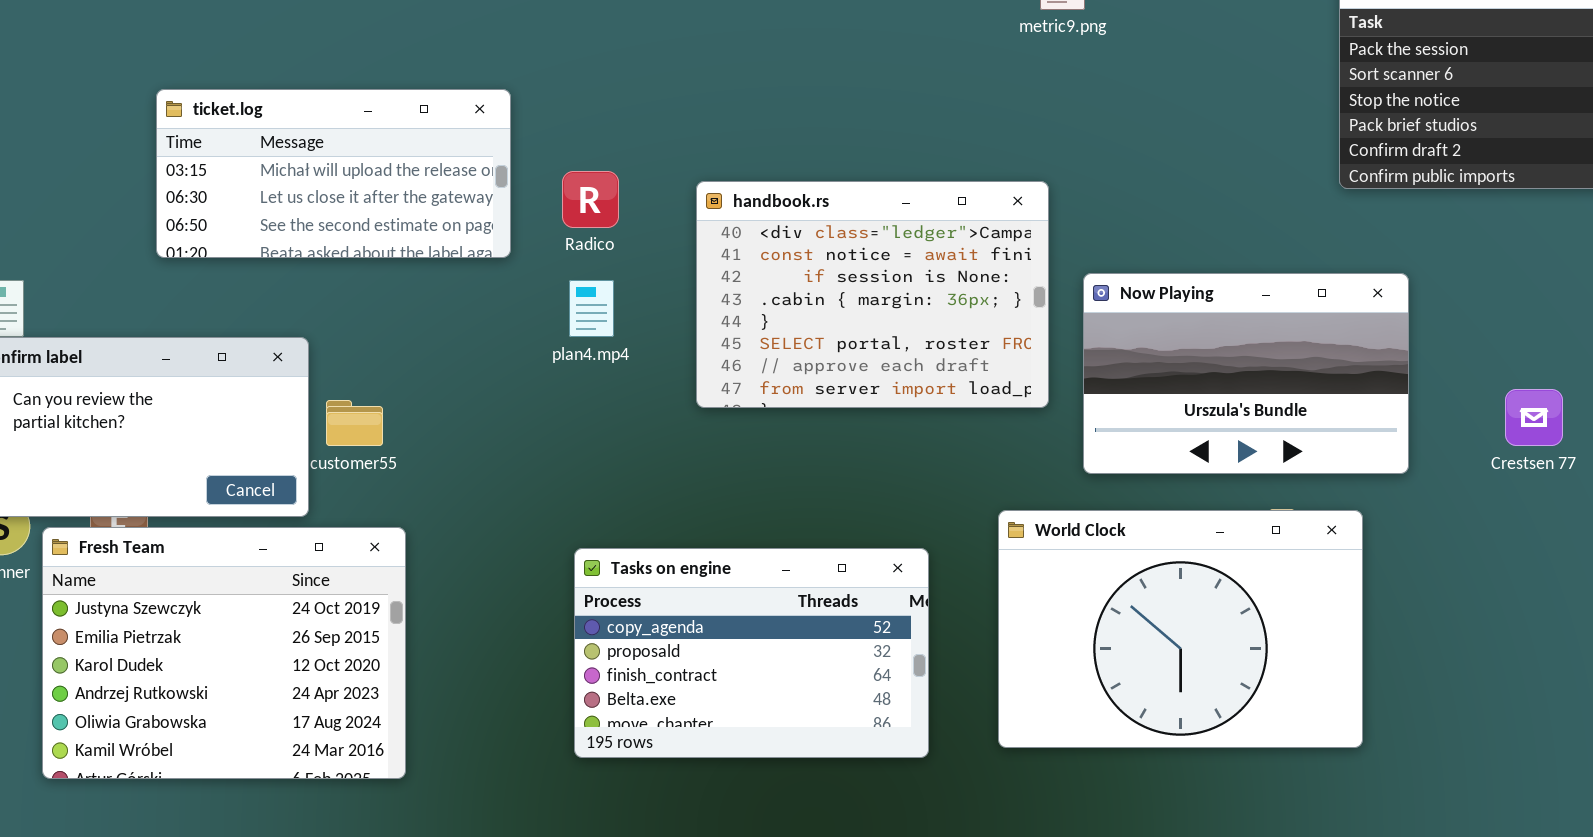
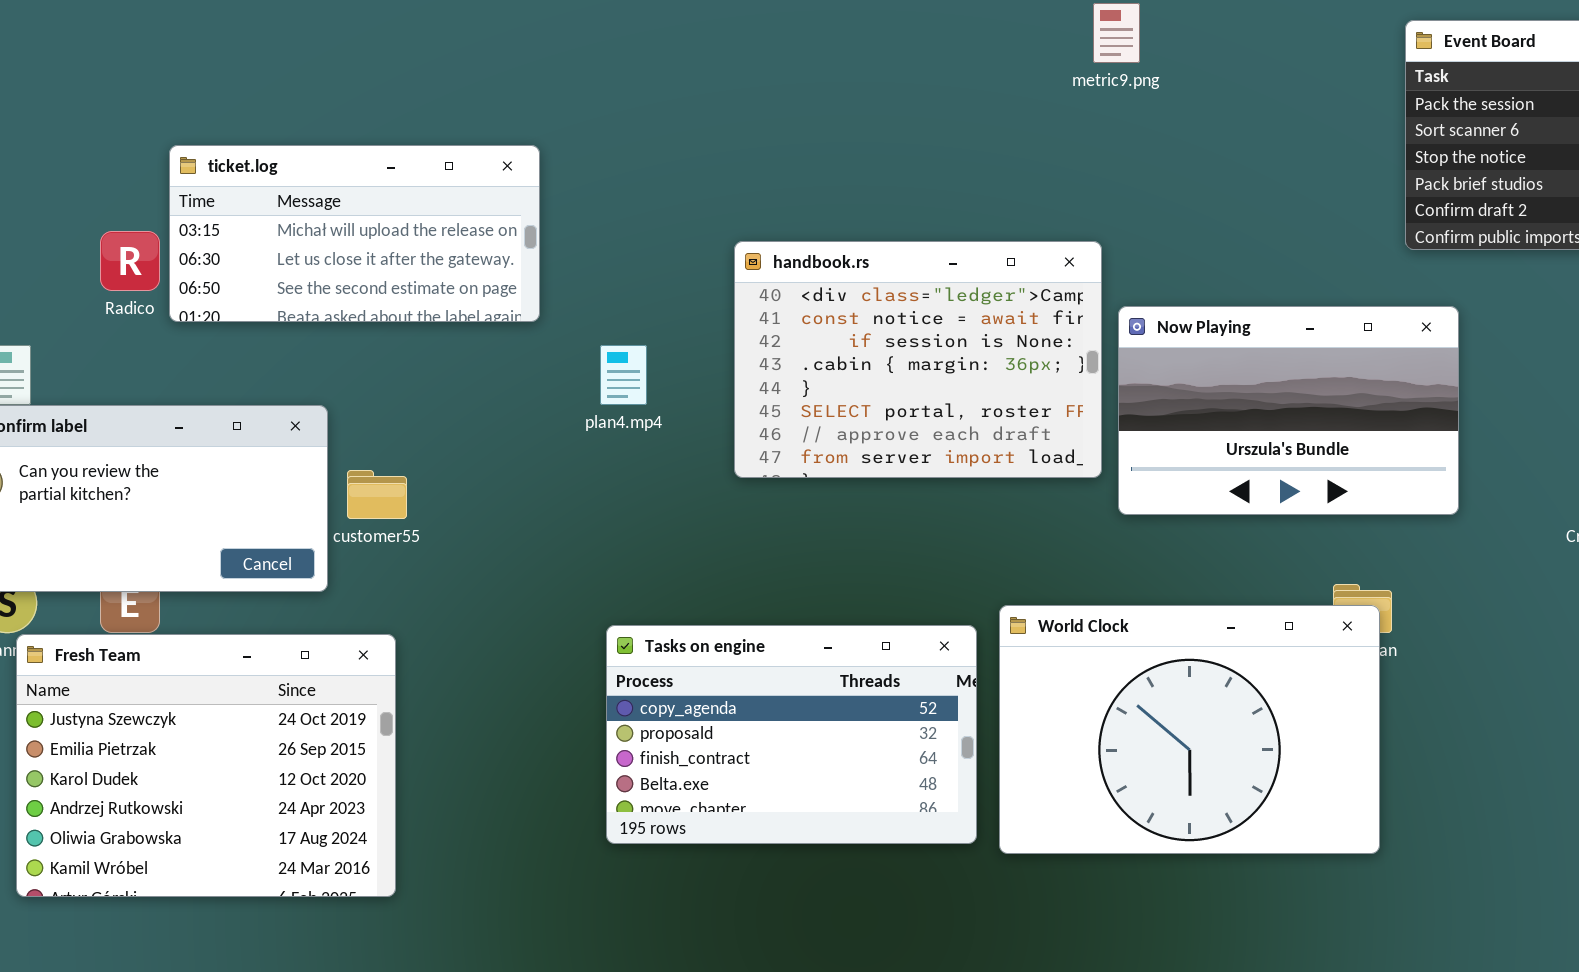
Radico: [562,171,619,228] -> [100,231,160,291], moved
Now Playing: [1083,273,1409,474] -> [1118,306,1459,515], moved
World Clock: [998,510,1363,748] -> [999,605,1380,854], moved
Fresh Team: [42,527,406,779] -> [16,634,396,897], moved

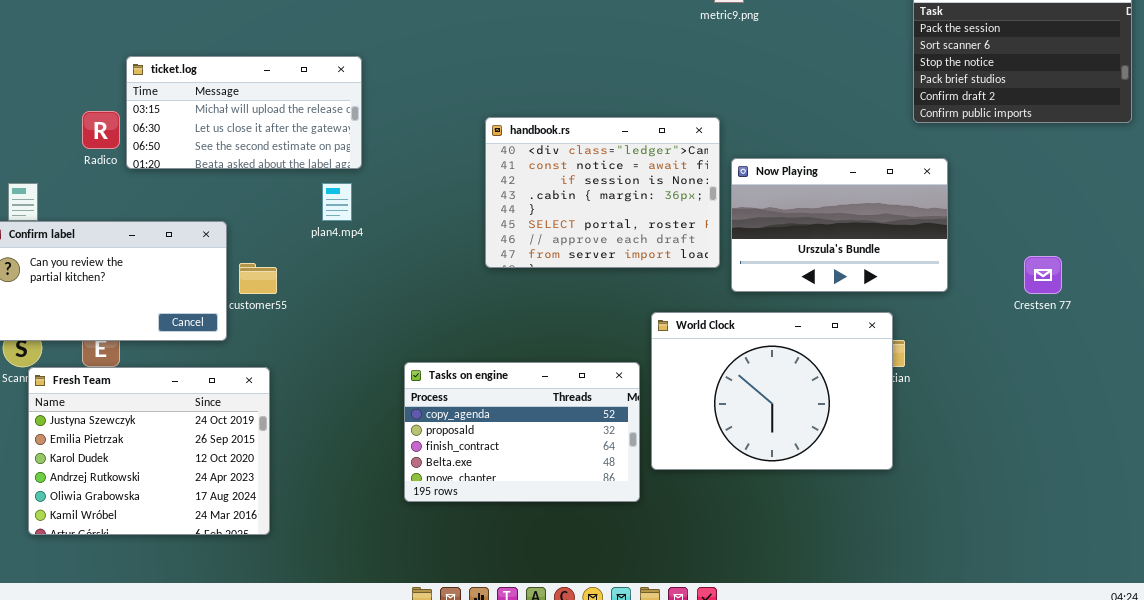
plan4.mp4: [600,345,647,405] -> [322,183,352,221], moved
World Clock: [999,605,1380,854] -> [651,312,893,470], moved

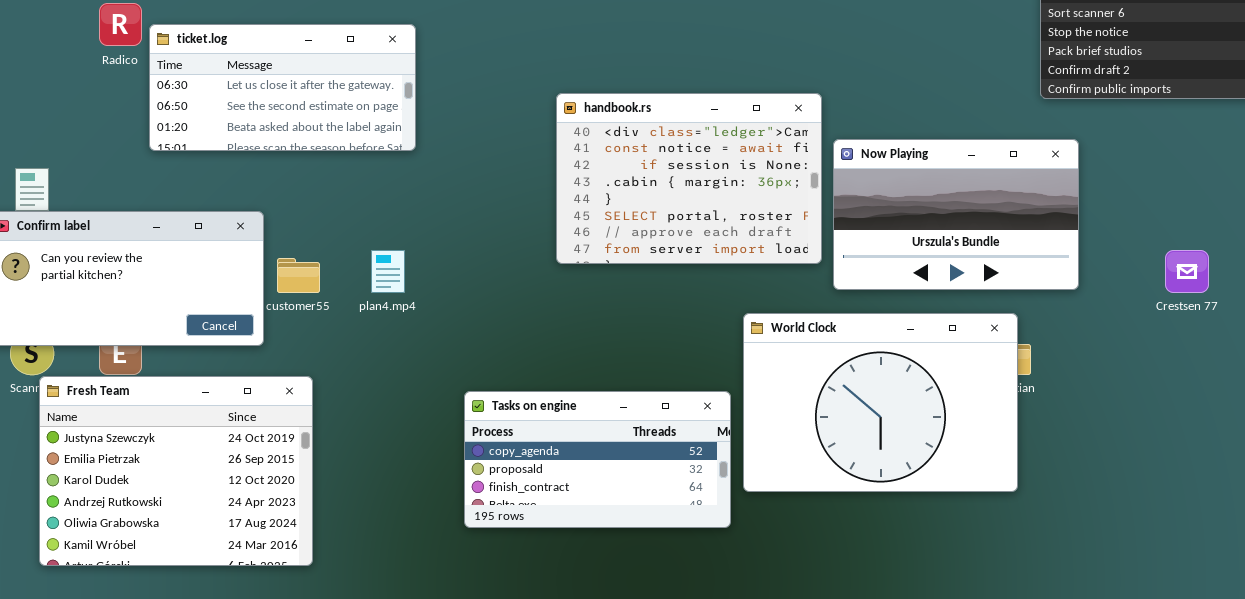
ticket.log: [126,56,362,169] -> [149,24,416,151], scrolled down 1 row
Radico: [82,111,120,149] -> [99,3,142,46], moved
plan4.mp4: [322,183,352,221] -> [371,250,405,293], moved
Tasks on engine: [404,362,640,502] -> [464,391,731,528], resized

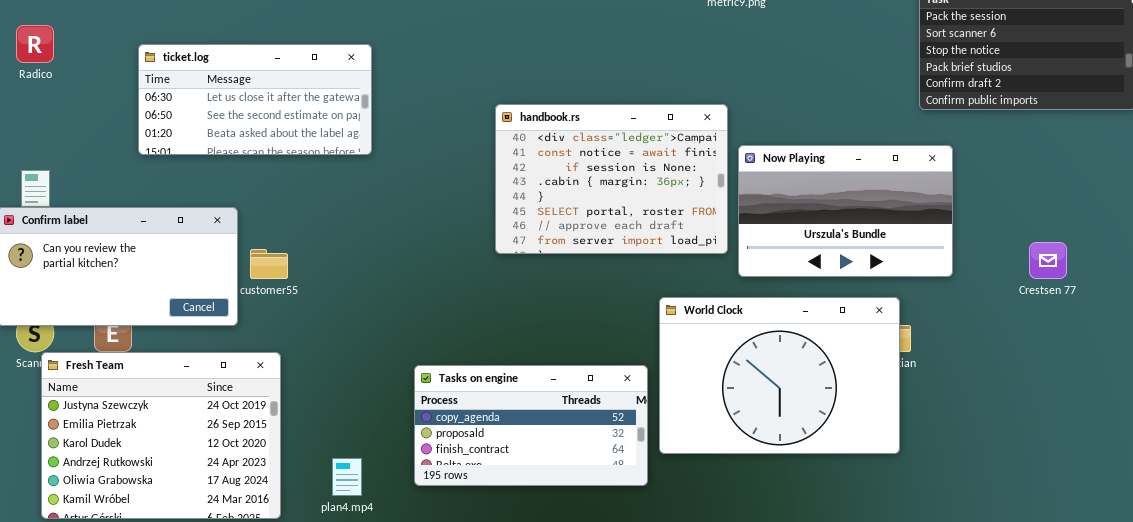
Radico: [99,3,142,46] -> [16,25,54,63], moved
plan4.mp4: [371,250,405,293] -> [332,458,362,496], moved

